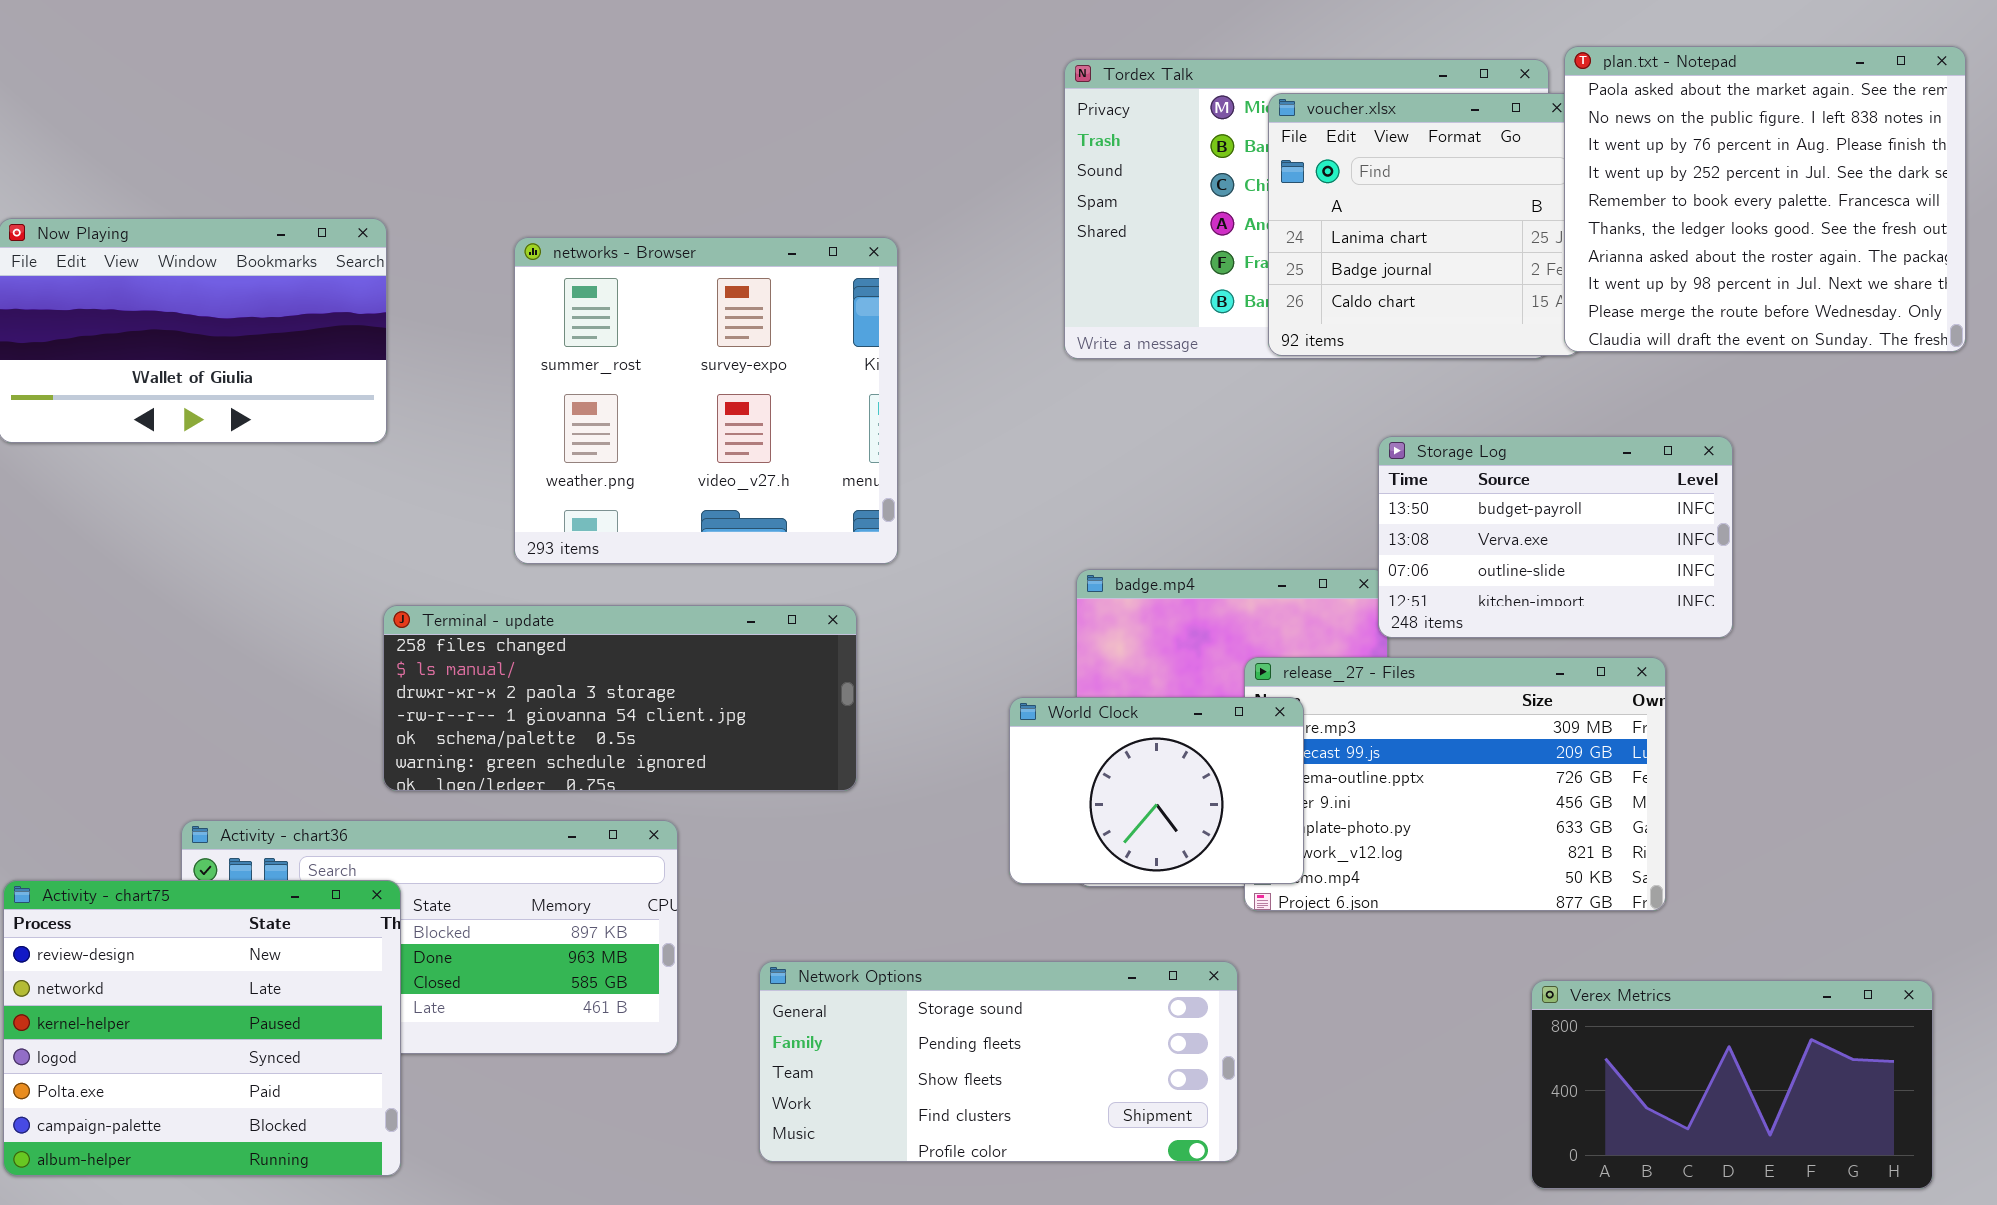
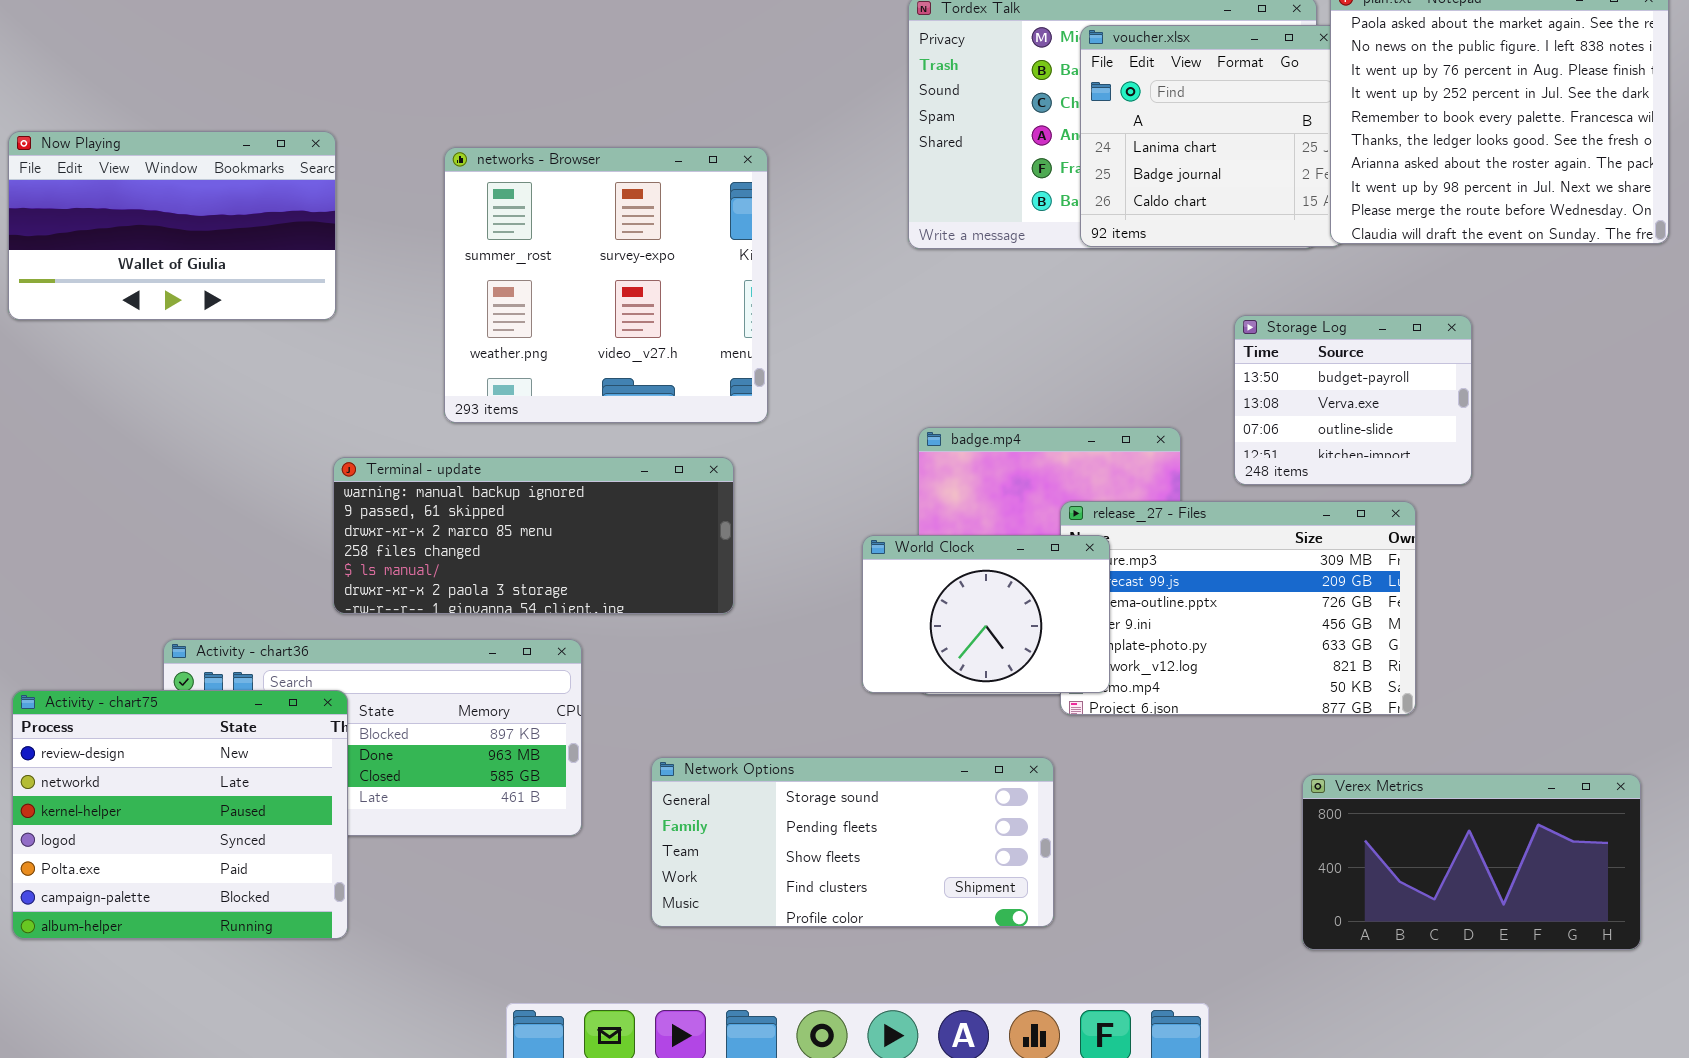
Storage Log: [1378,436,1733,638] -> [1234,315,1472,485], resized
Terminal - update: [383,605,857,791] -> [333,457,734,614], scrolled up 3 rows

